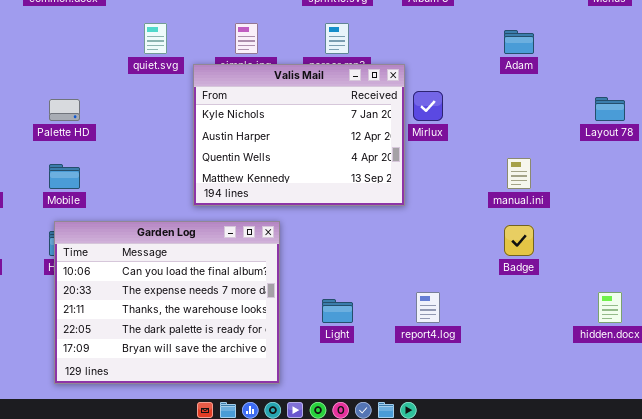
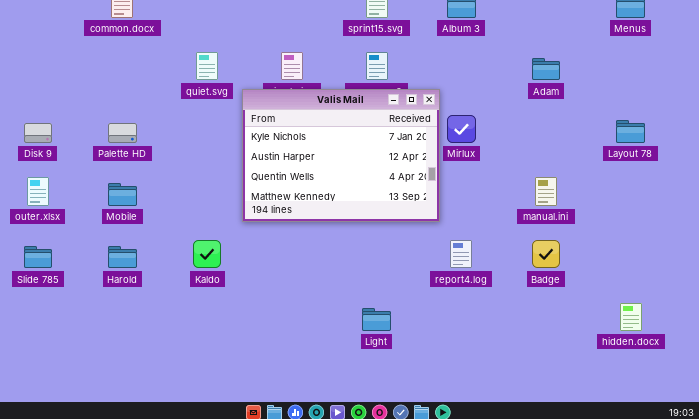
Garden Log: [54,221,280,384] -> none, closed
report4.log: [416,292,440,323] -> [450,240,472,268], moved

